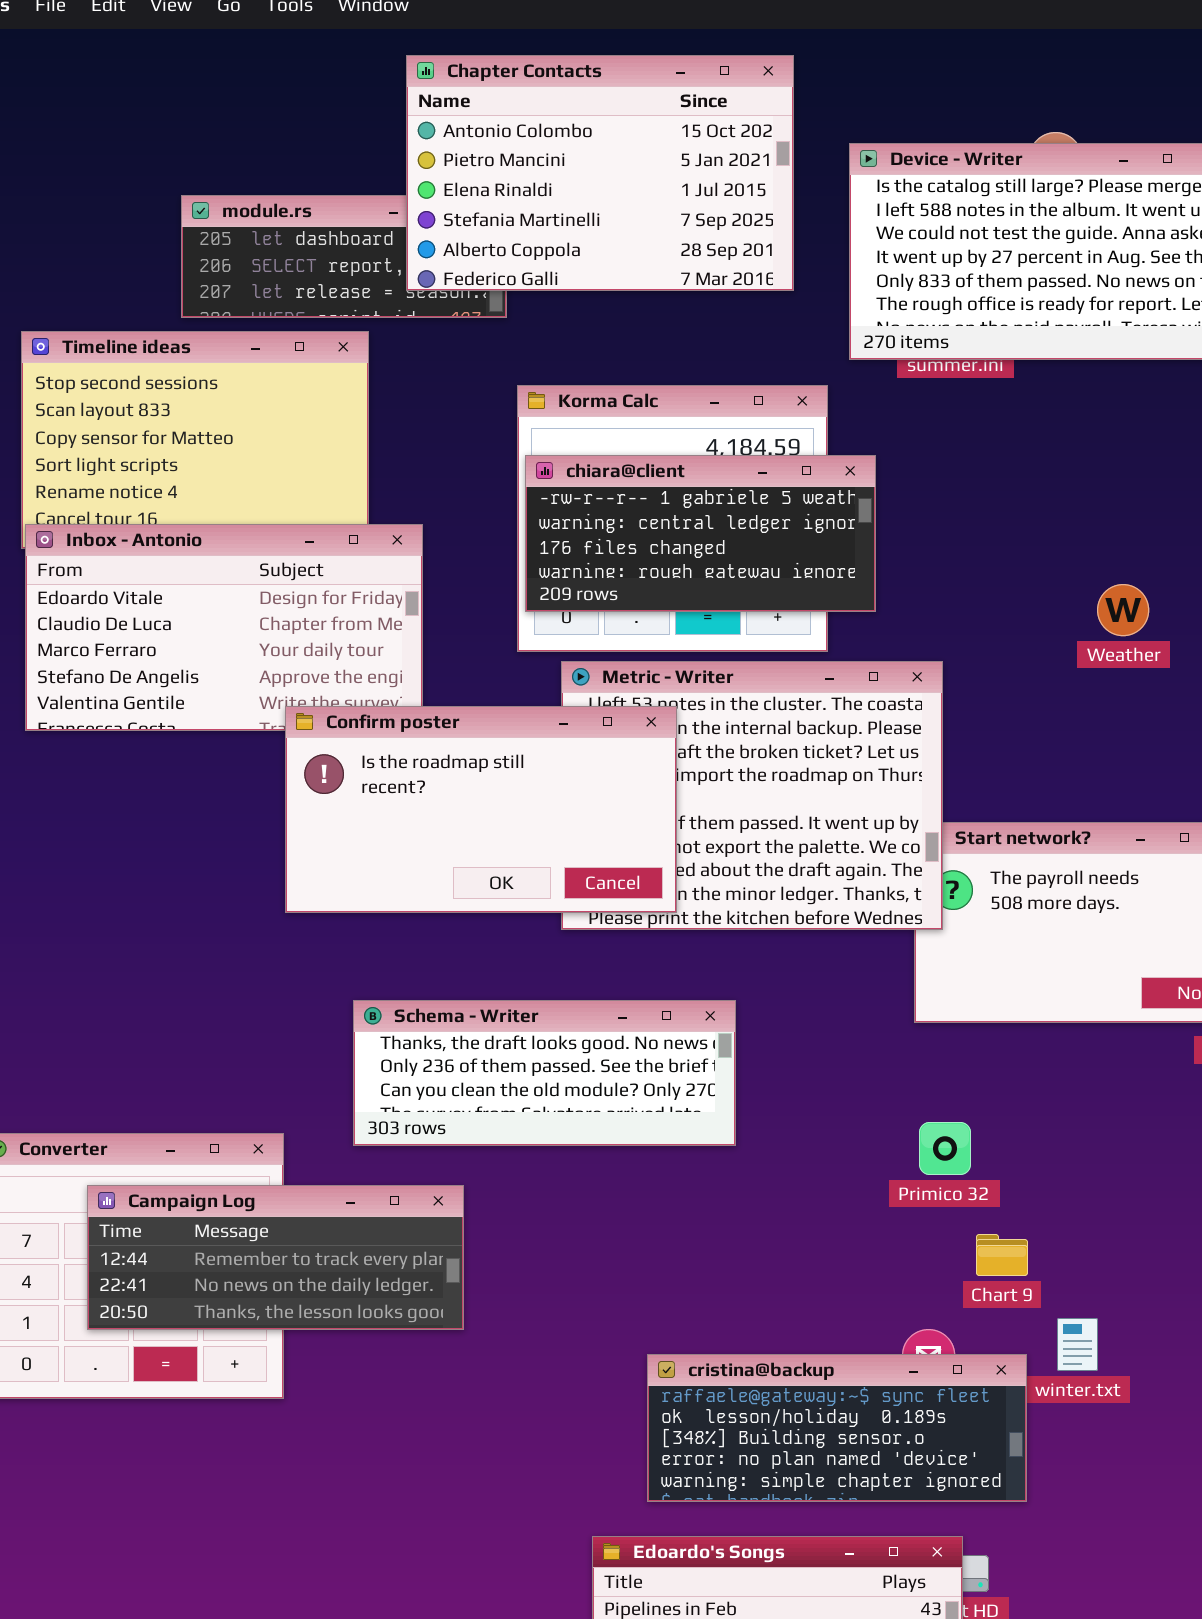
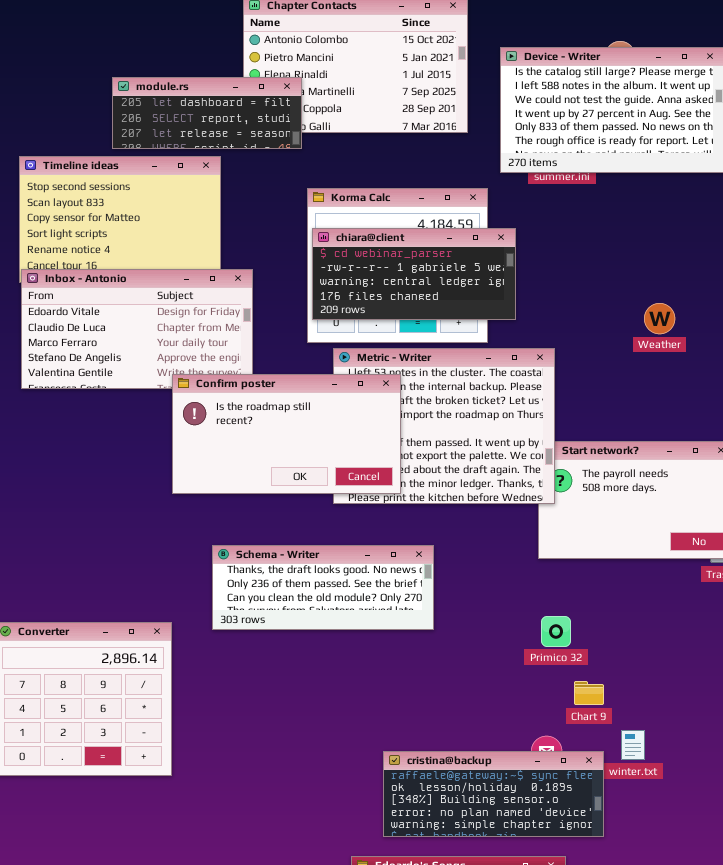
module.rs: [181,195,507,318] -> [112,77,302,149], raised
chiara@client: [525,455,876,612] -> [312,228,516,320], scrolled up 1 row
Campaign Log: [87,1185,464,1330] -> none, closed

